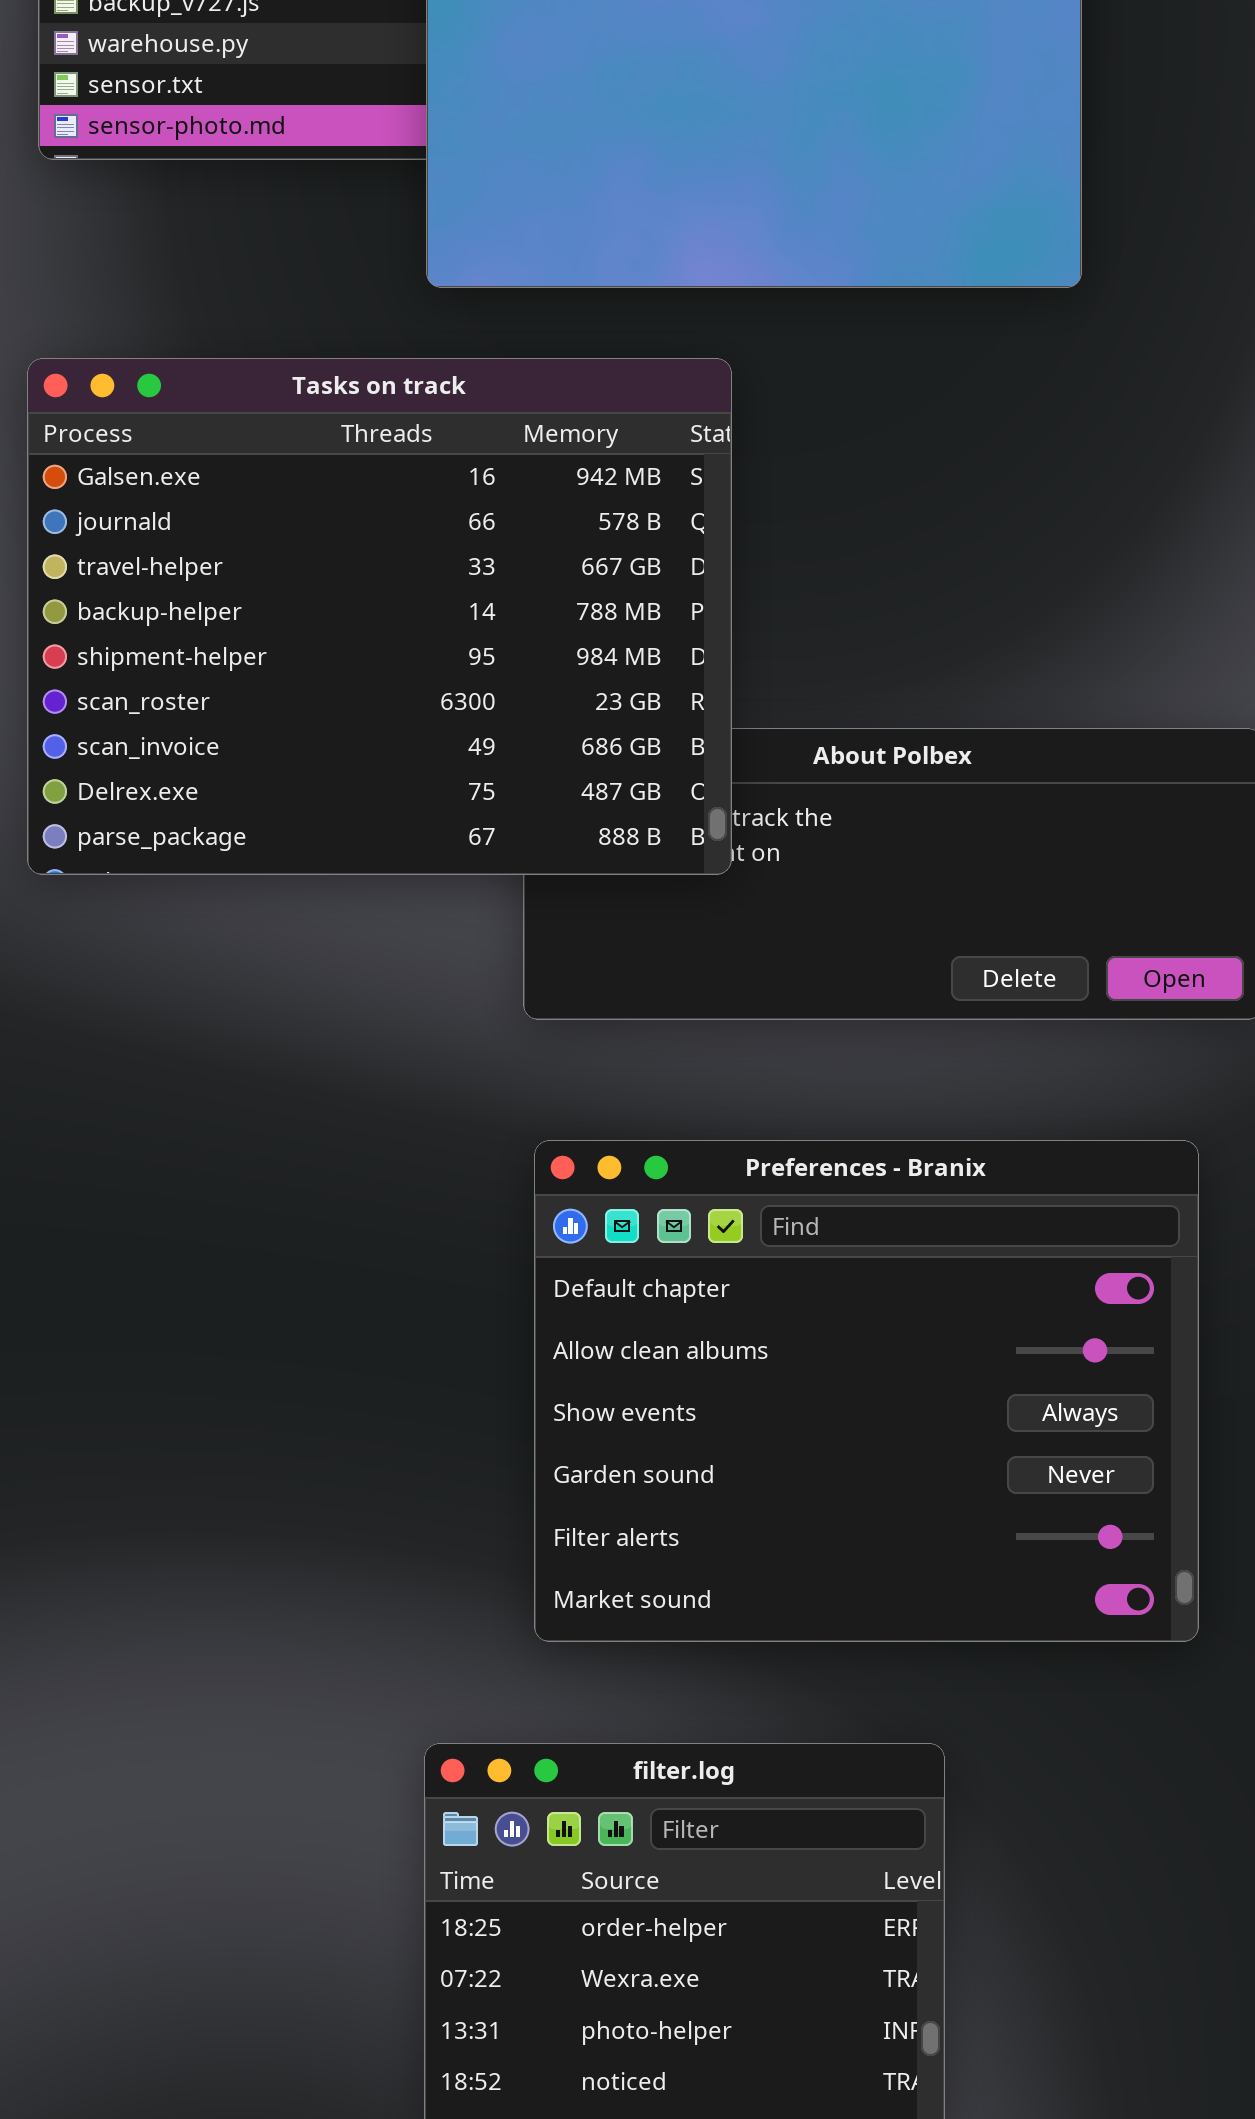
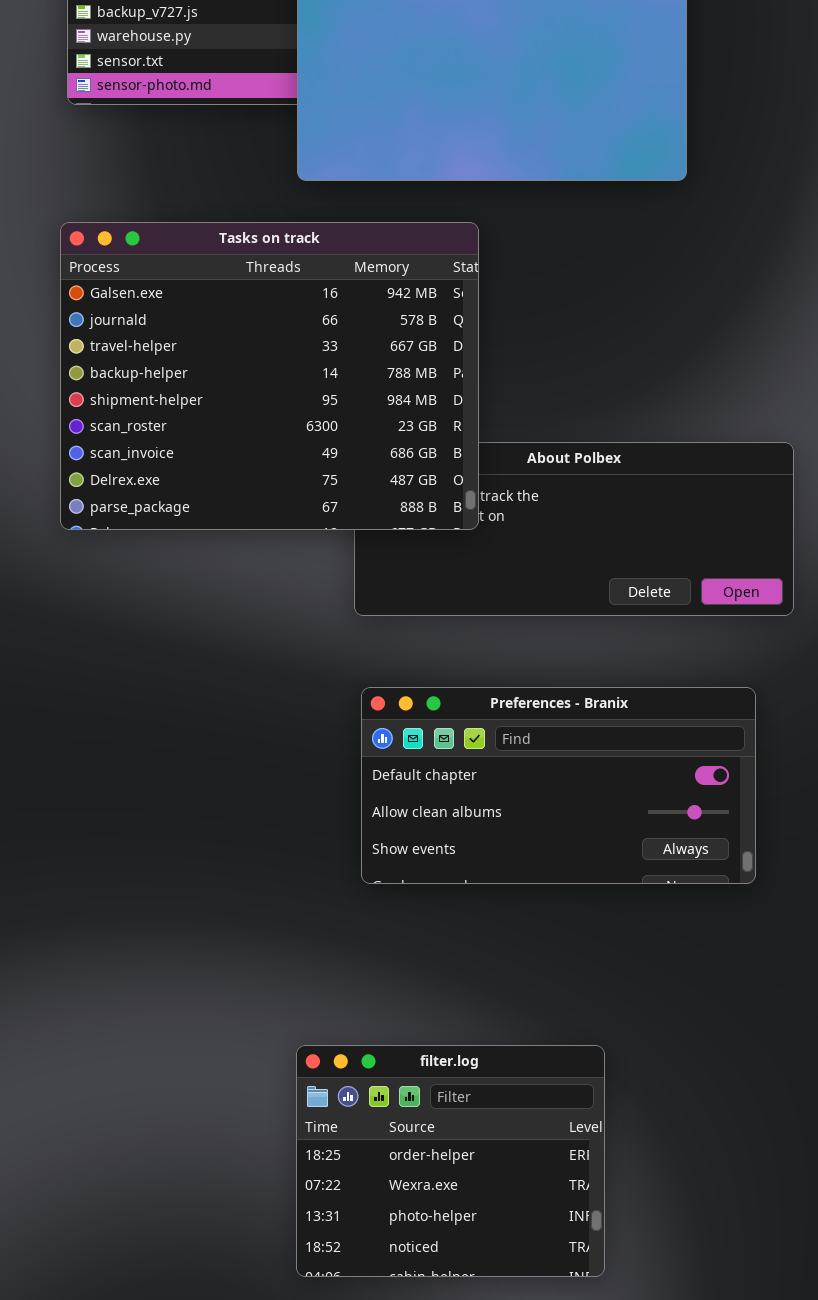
Preferences - Branix: [534,1140,1199,1642] -> [361,687,756,884], resized

